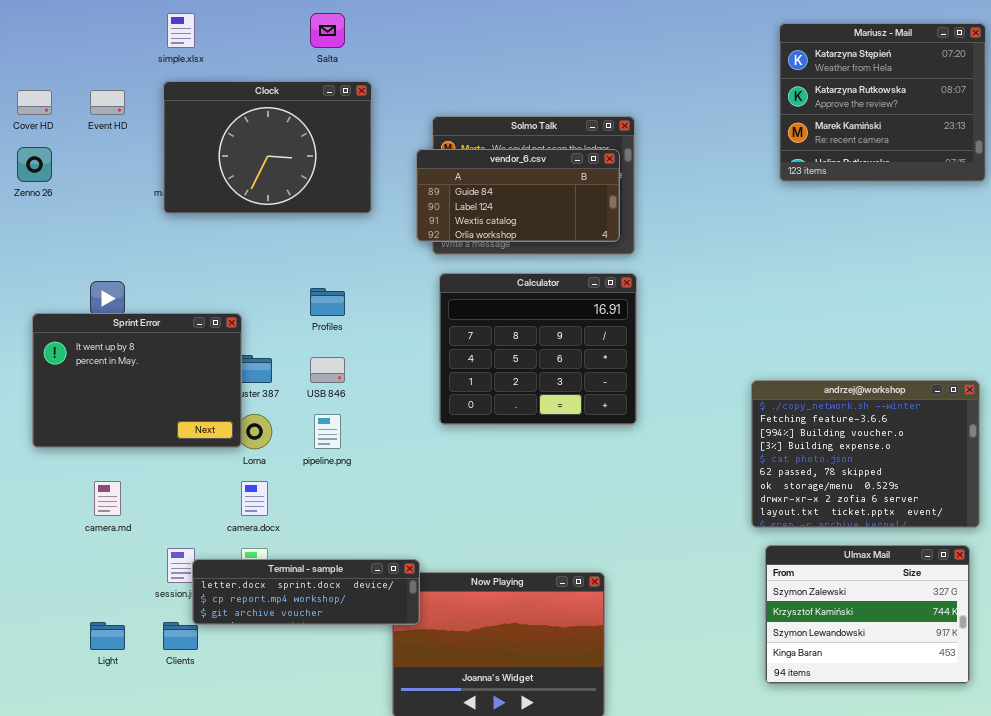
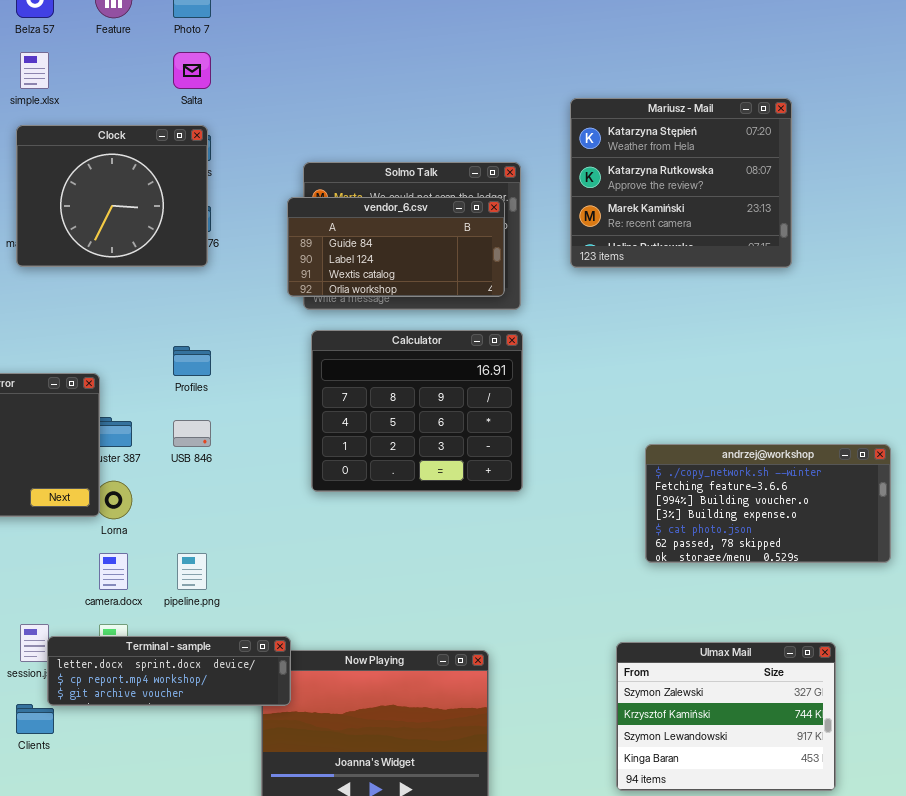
Mariusz - Mail: [779,23,986,182] -> [570,98,792,268], moved
Clock: [163,81,372,214] -> [16,125,208,267], resized
andrzej@workshop: [751,380,980,528] -> [645,444,891,563], resized
pipeline.png: [314,414,341,449] -> [177,553,207,590], moved
Ulmax Mail: [765,545,970,684] -> [616,642,836,791], moved

